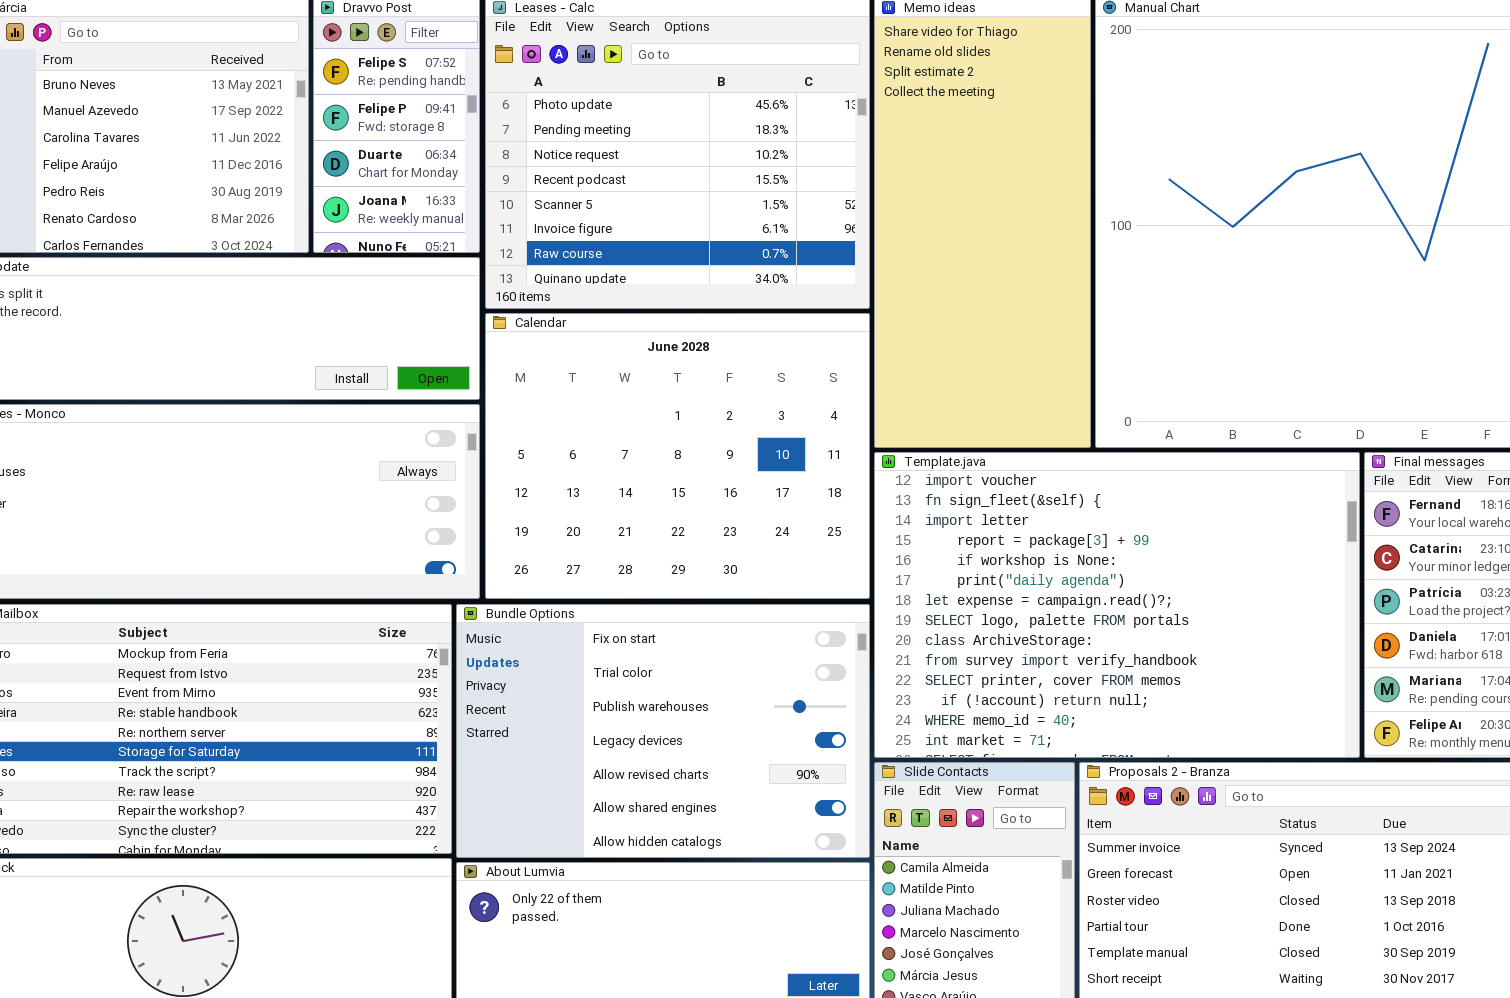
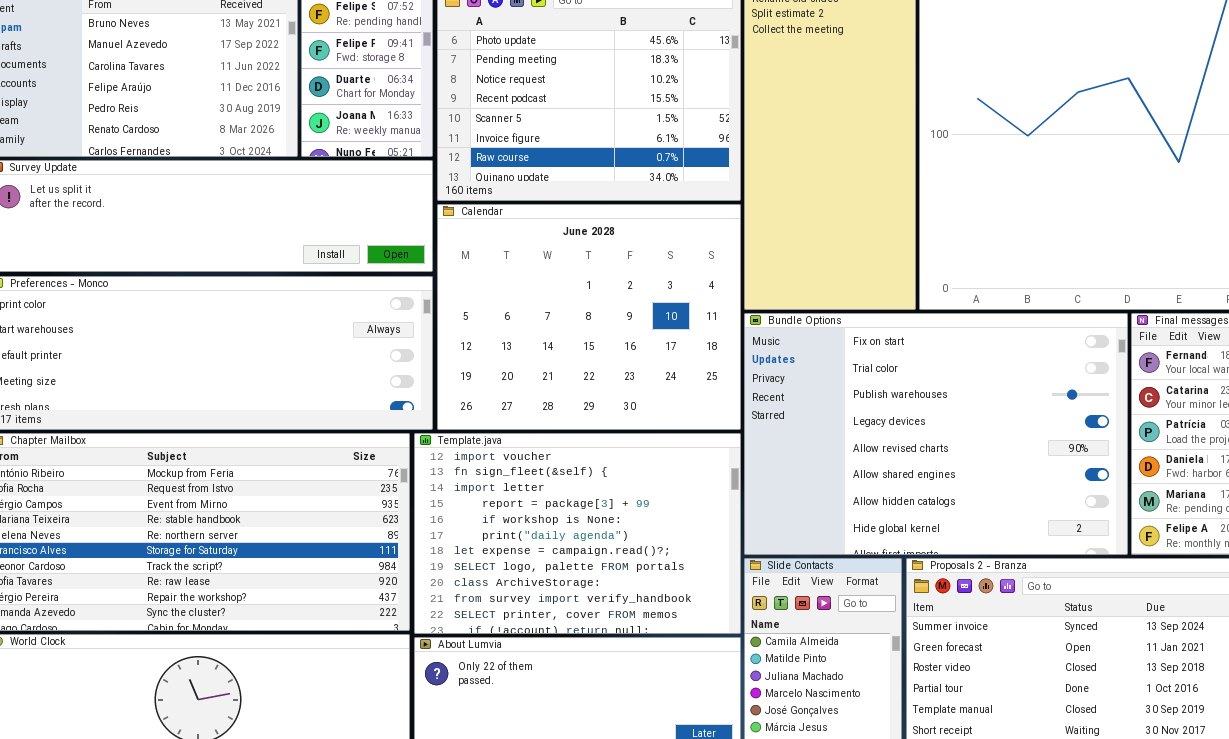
Template.java: [874,452,1360,758] -> [414,433,741,634], moved, resized
Bundle Options: [456,604,870,858] -> [744,313,1128,555], moved, resized

